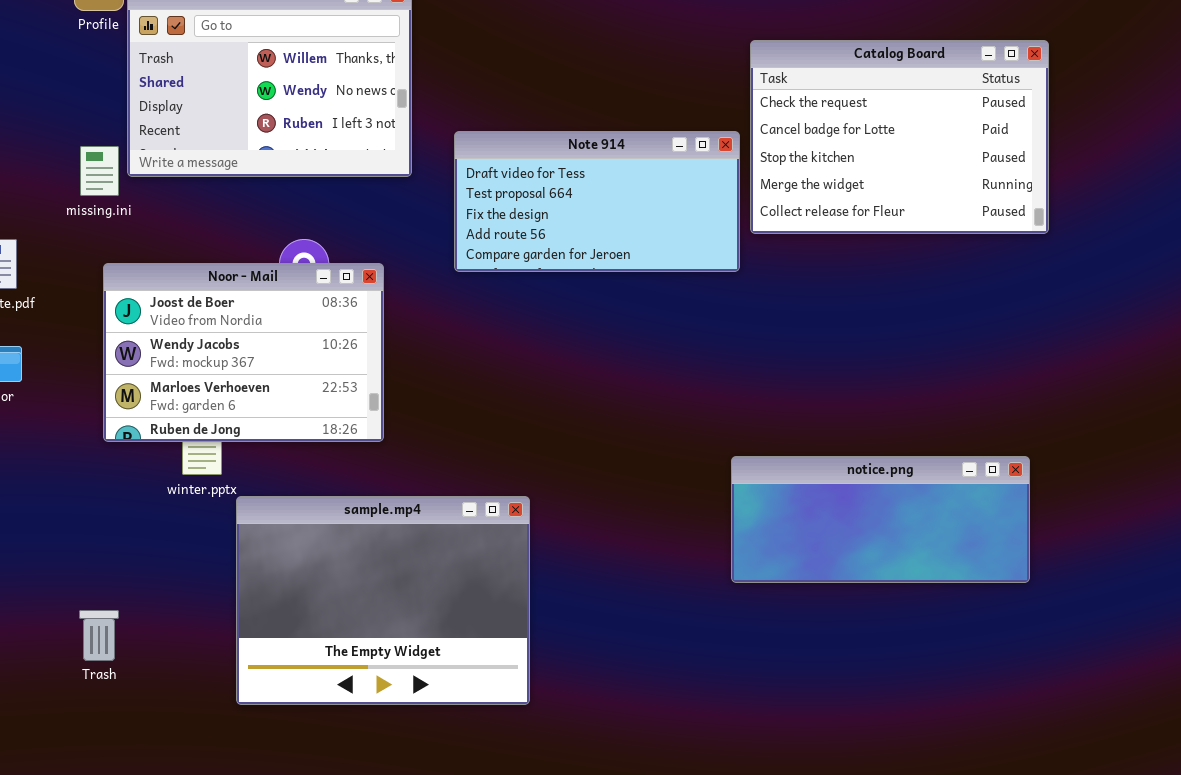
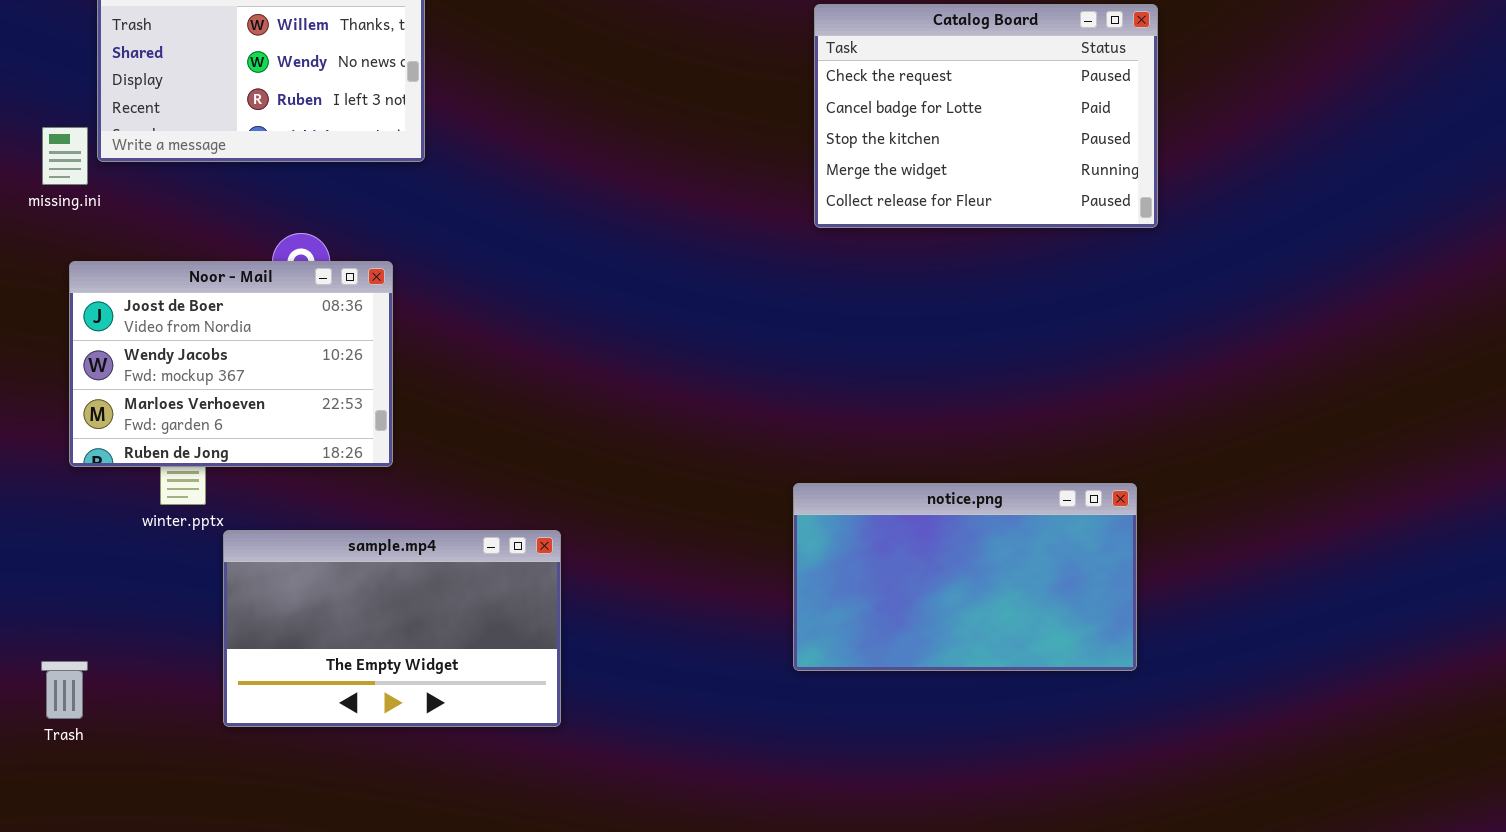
Note 914: [454,131,740,272] -> none, closed
notice.png: [731,456,1030,583] -> [793,483,1137,671], resized
sample.mp4: [236,496,530,705] -> [223,530,561,727], resized

